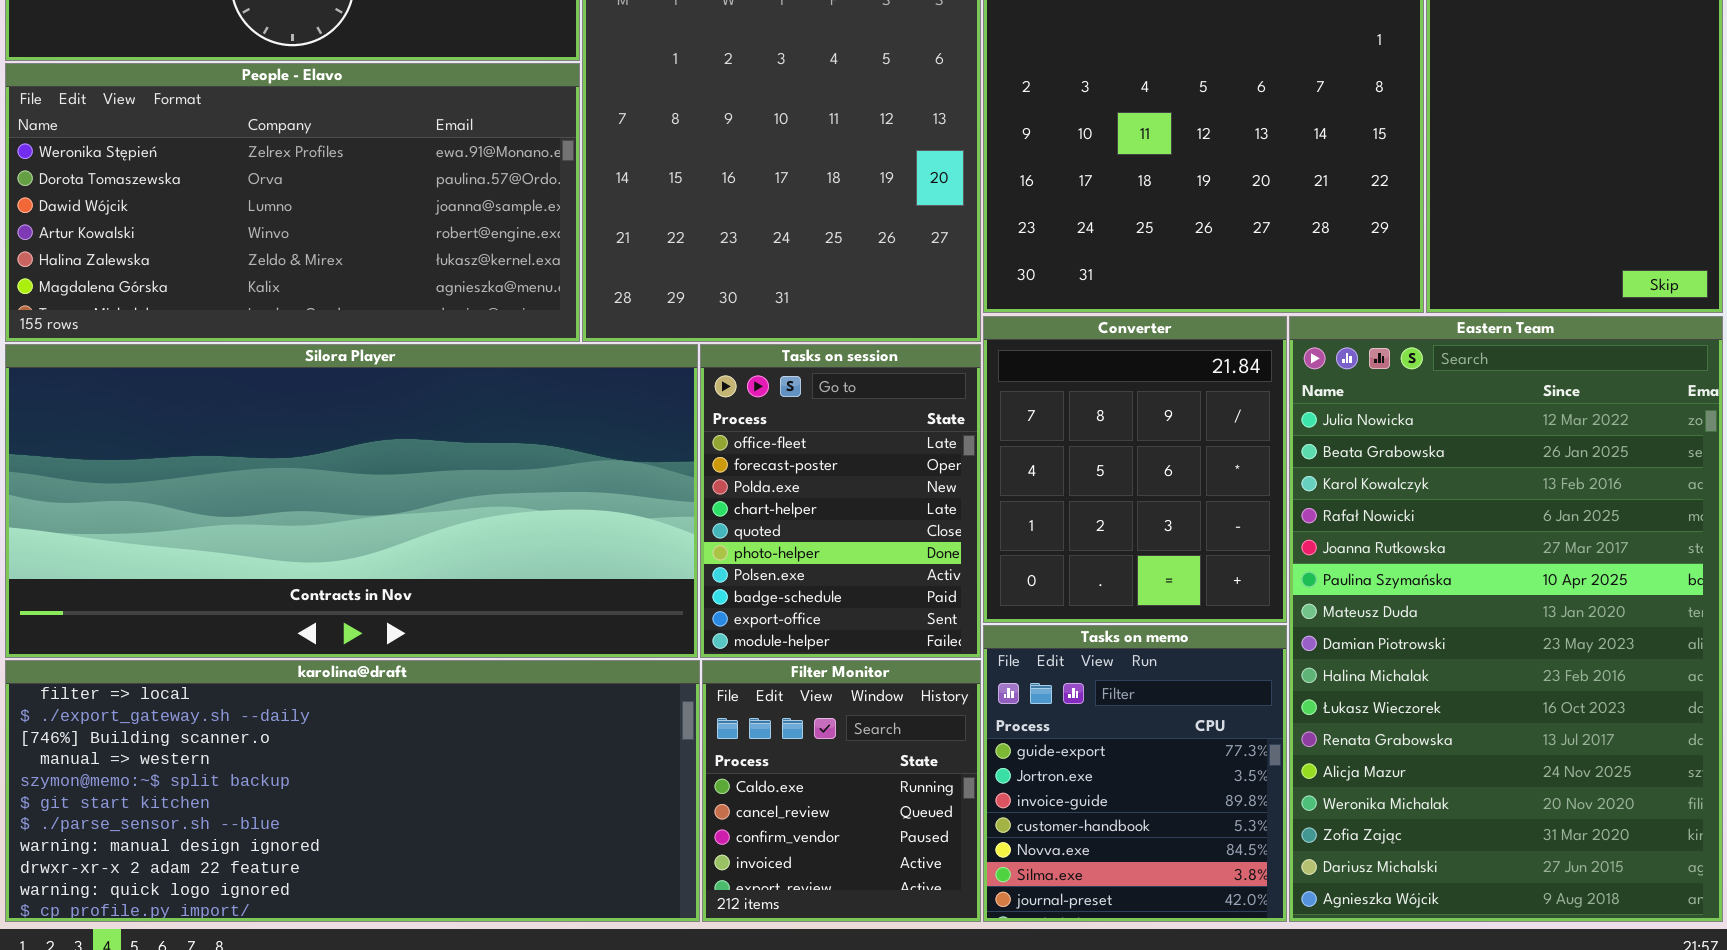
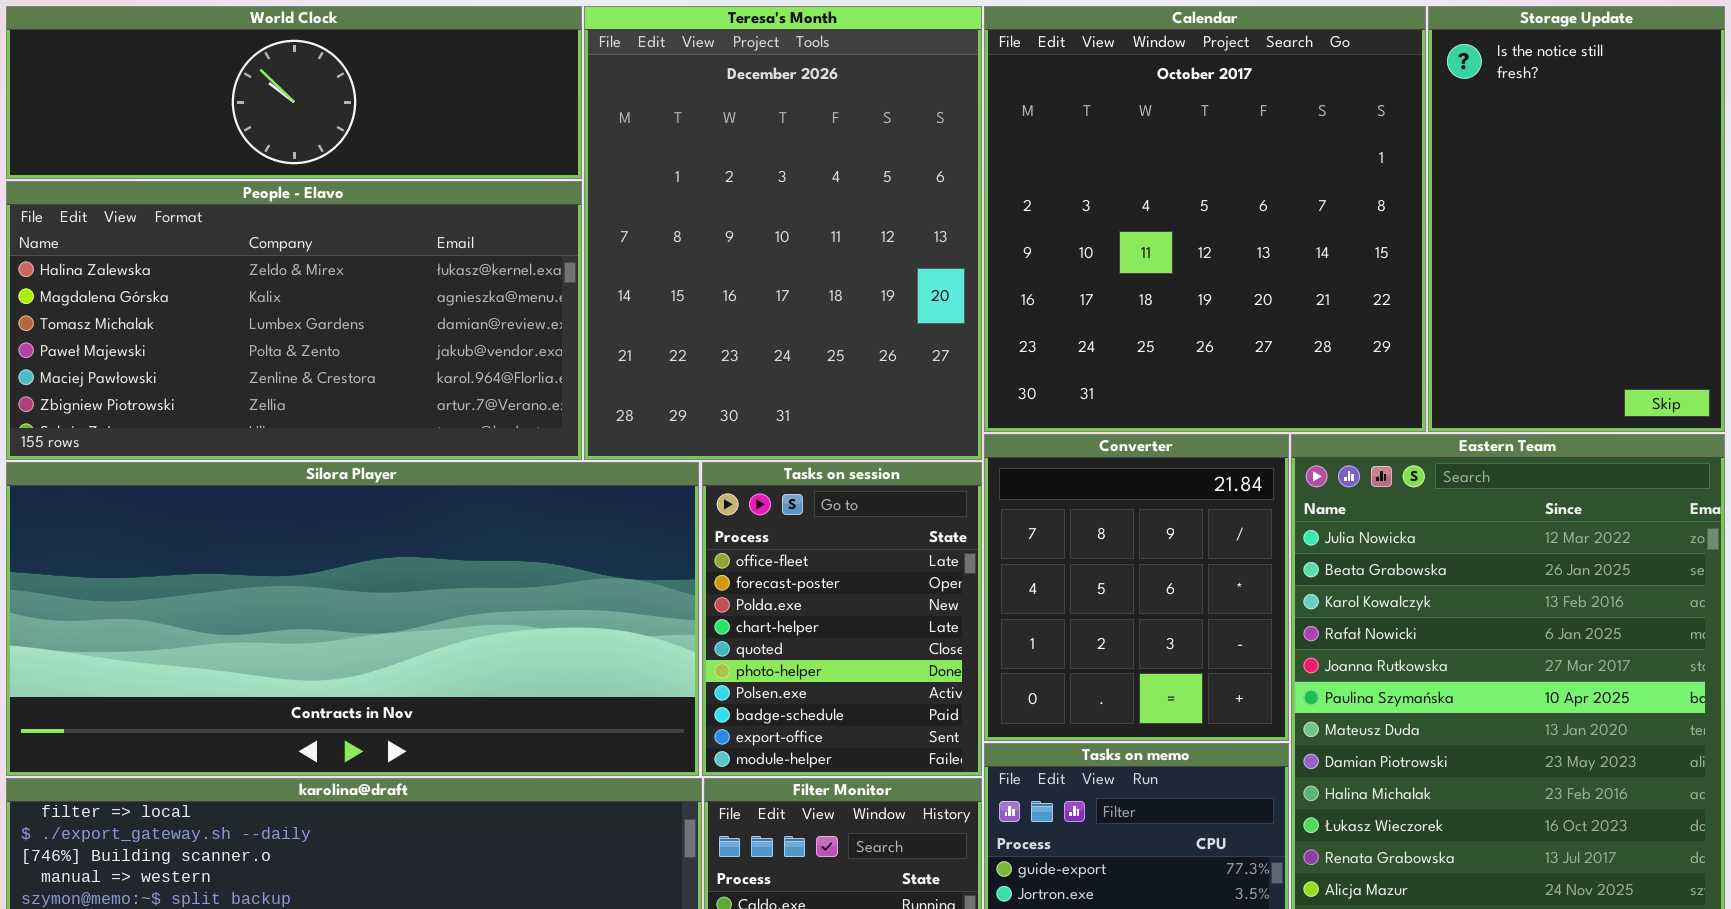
People - Elavo: [5,63,580,342] -> [6,181,582,460], scrolled down 4 rows

